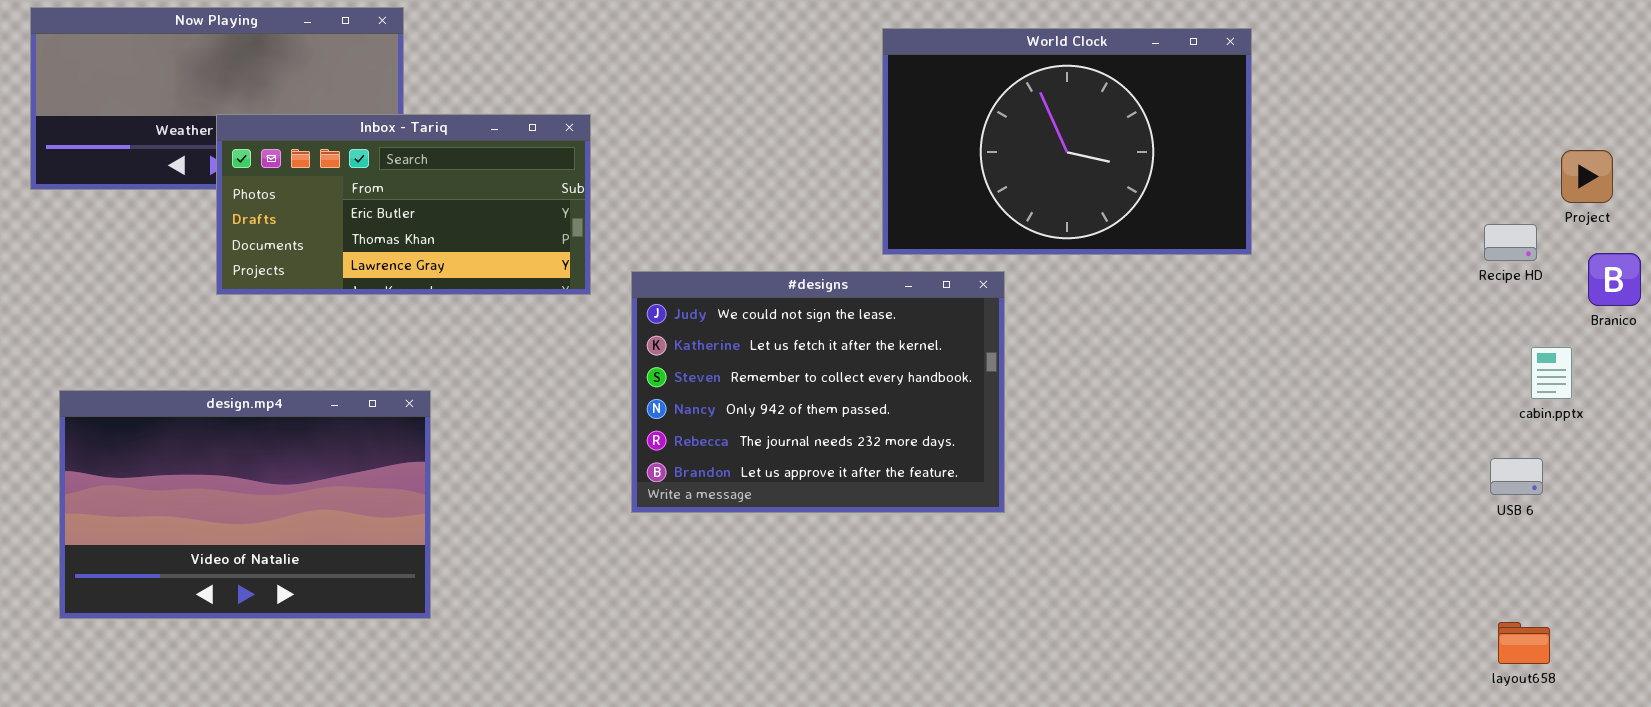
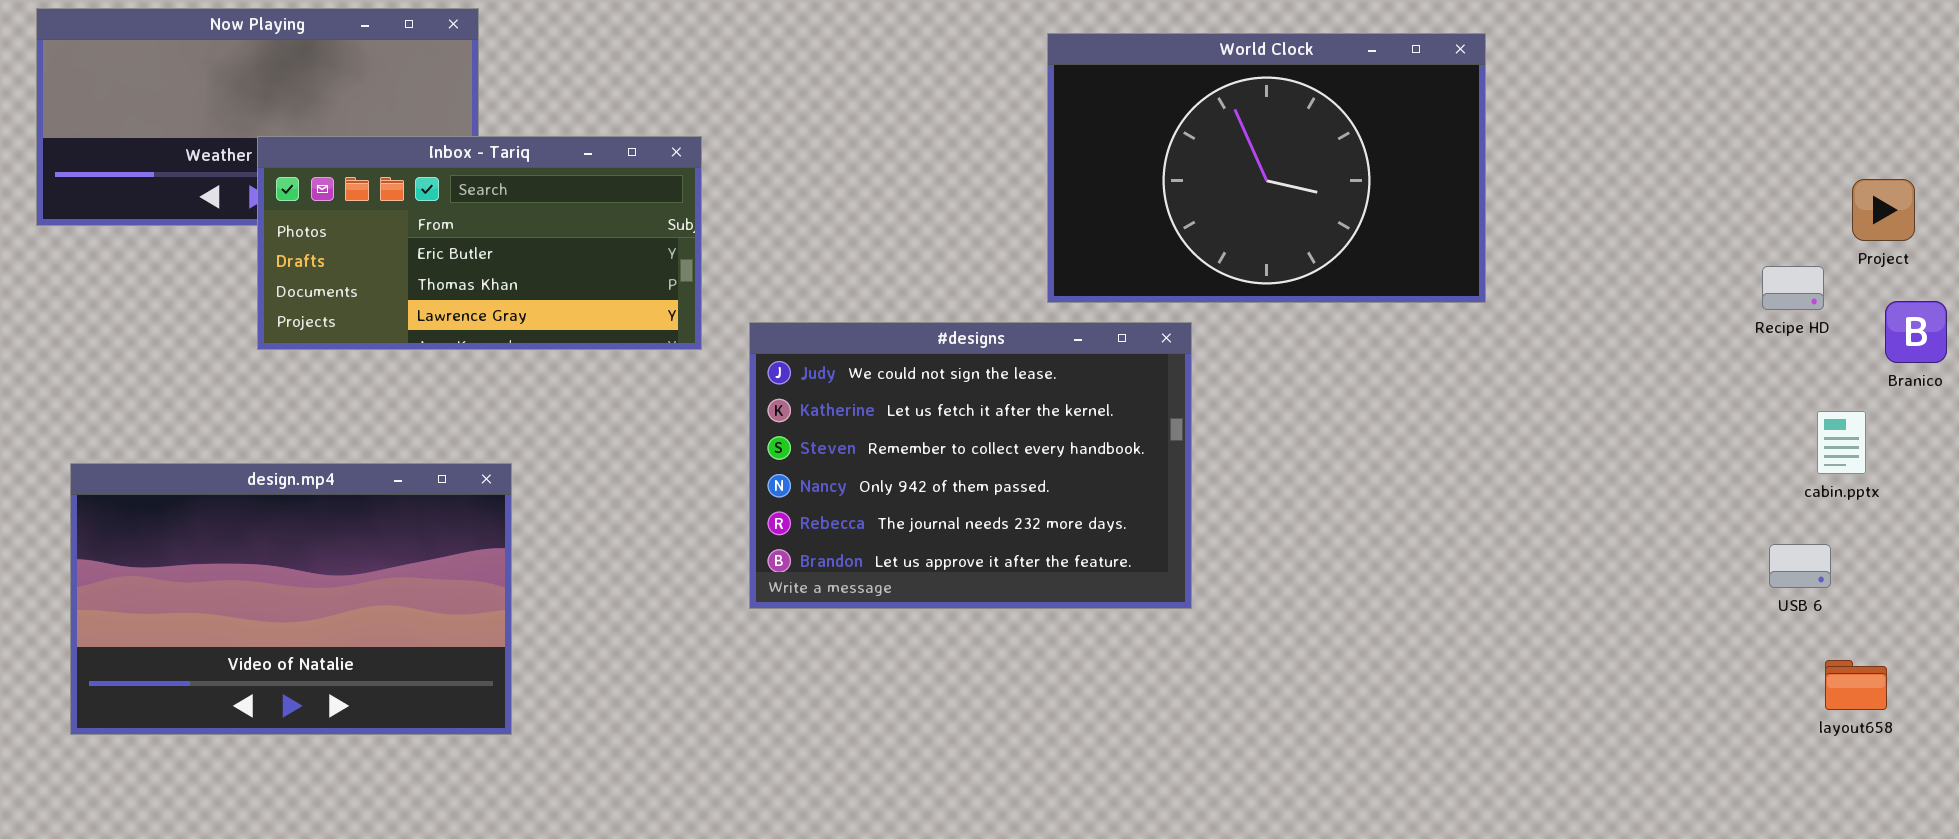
layout658: [1498,622,1550,664] -> [1825,660,1887,710], moved

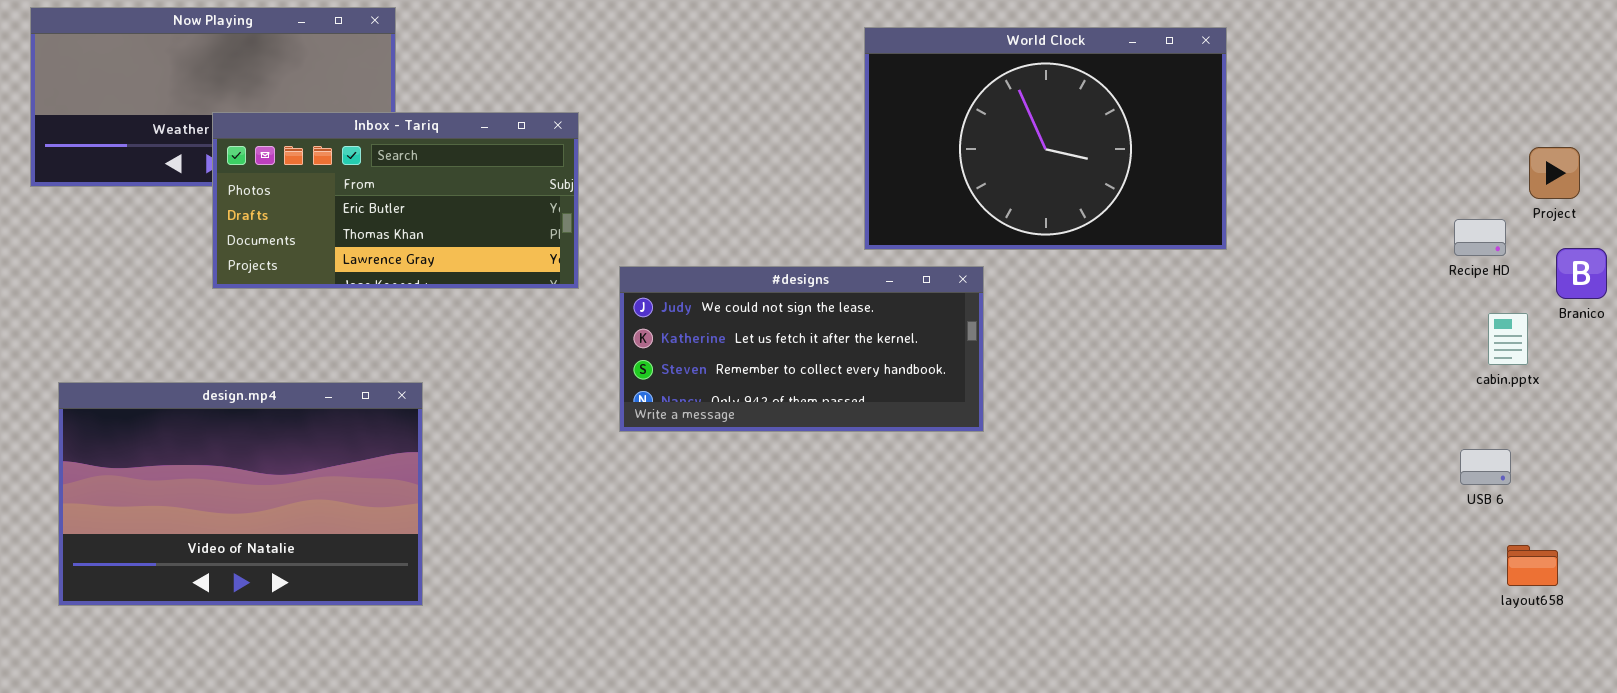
#designs: [749,322,1192,609] -> [619,266,984,432], resized
cabin.pptx: [1817,411,1866,474] -> [1488,313,1528,365], moved

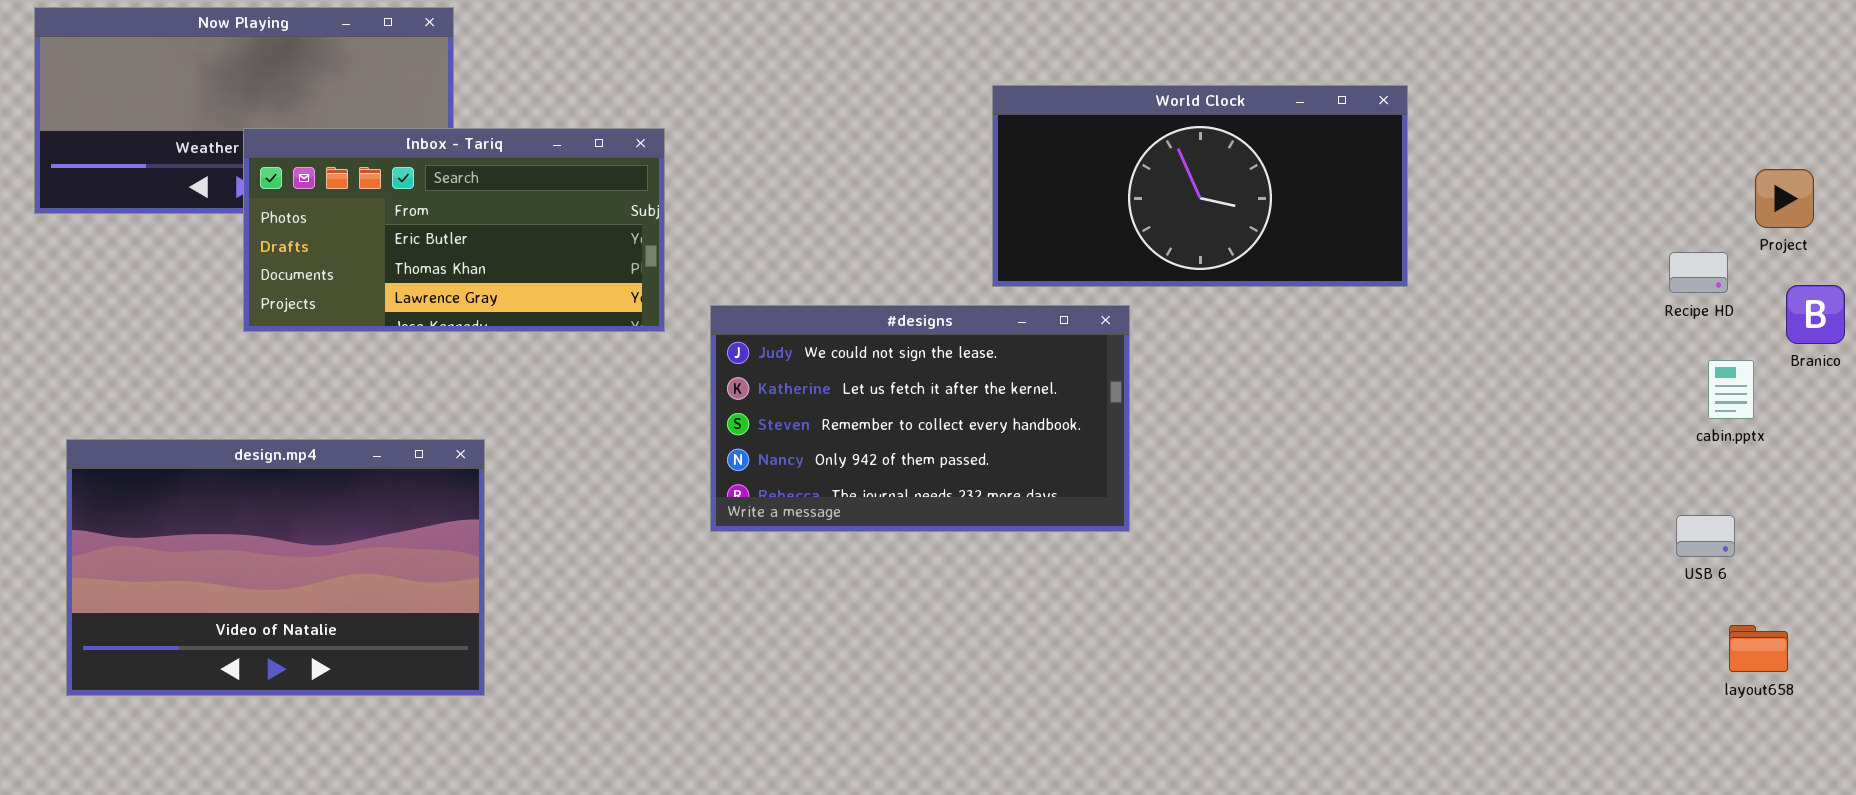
World Clock: [864,27,1227,250] -> [992,85,1408,287], resized
#designs: [619,266,984,432] -> [710,305,1130,532], resized

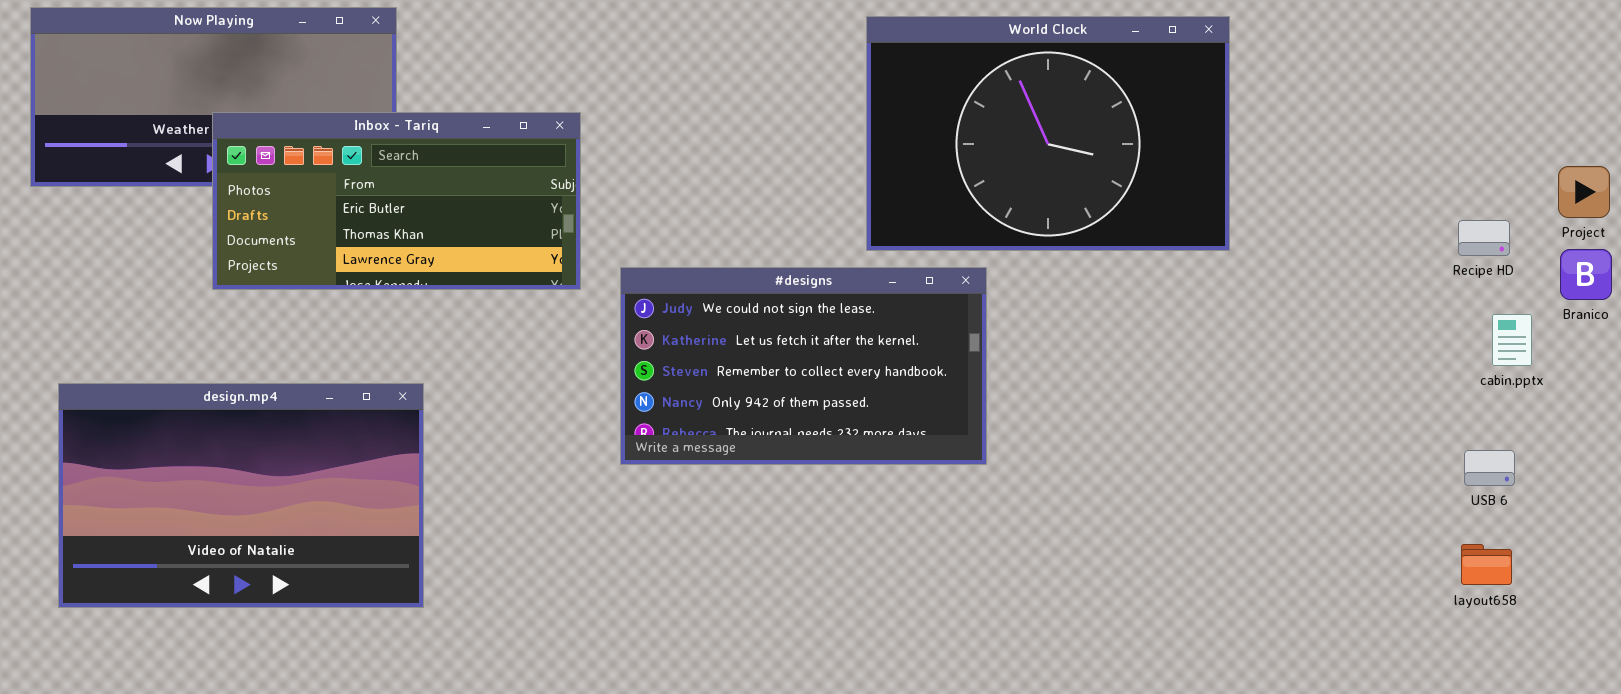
World Clock: [992,85,1408,287] -> [866,16,1230,251], resized
Project: [1755,169,1814,228] -> [1558,166,1610,218], moved
layout658: [1729,625,1788,672] -> [1461,544,1512,585], moved

